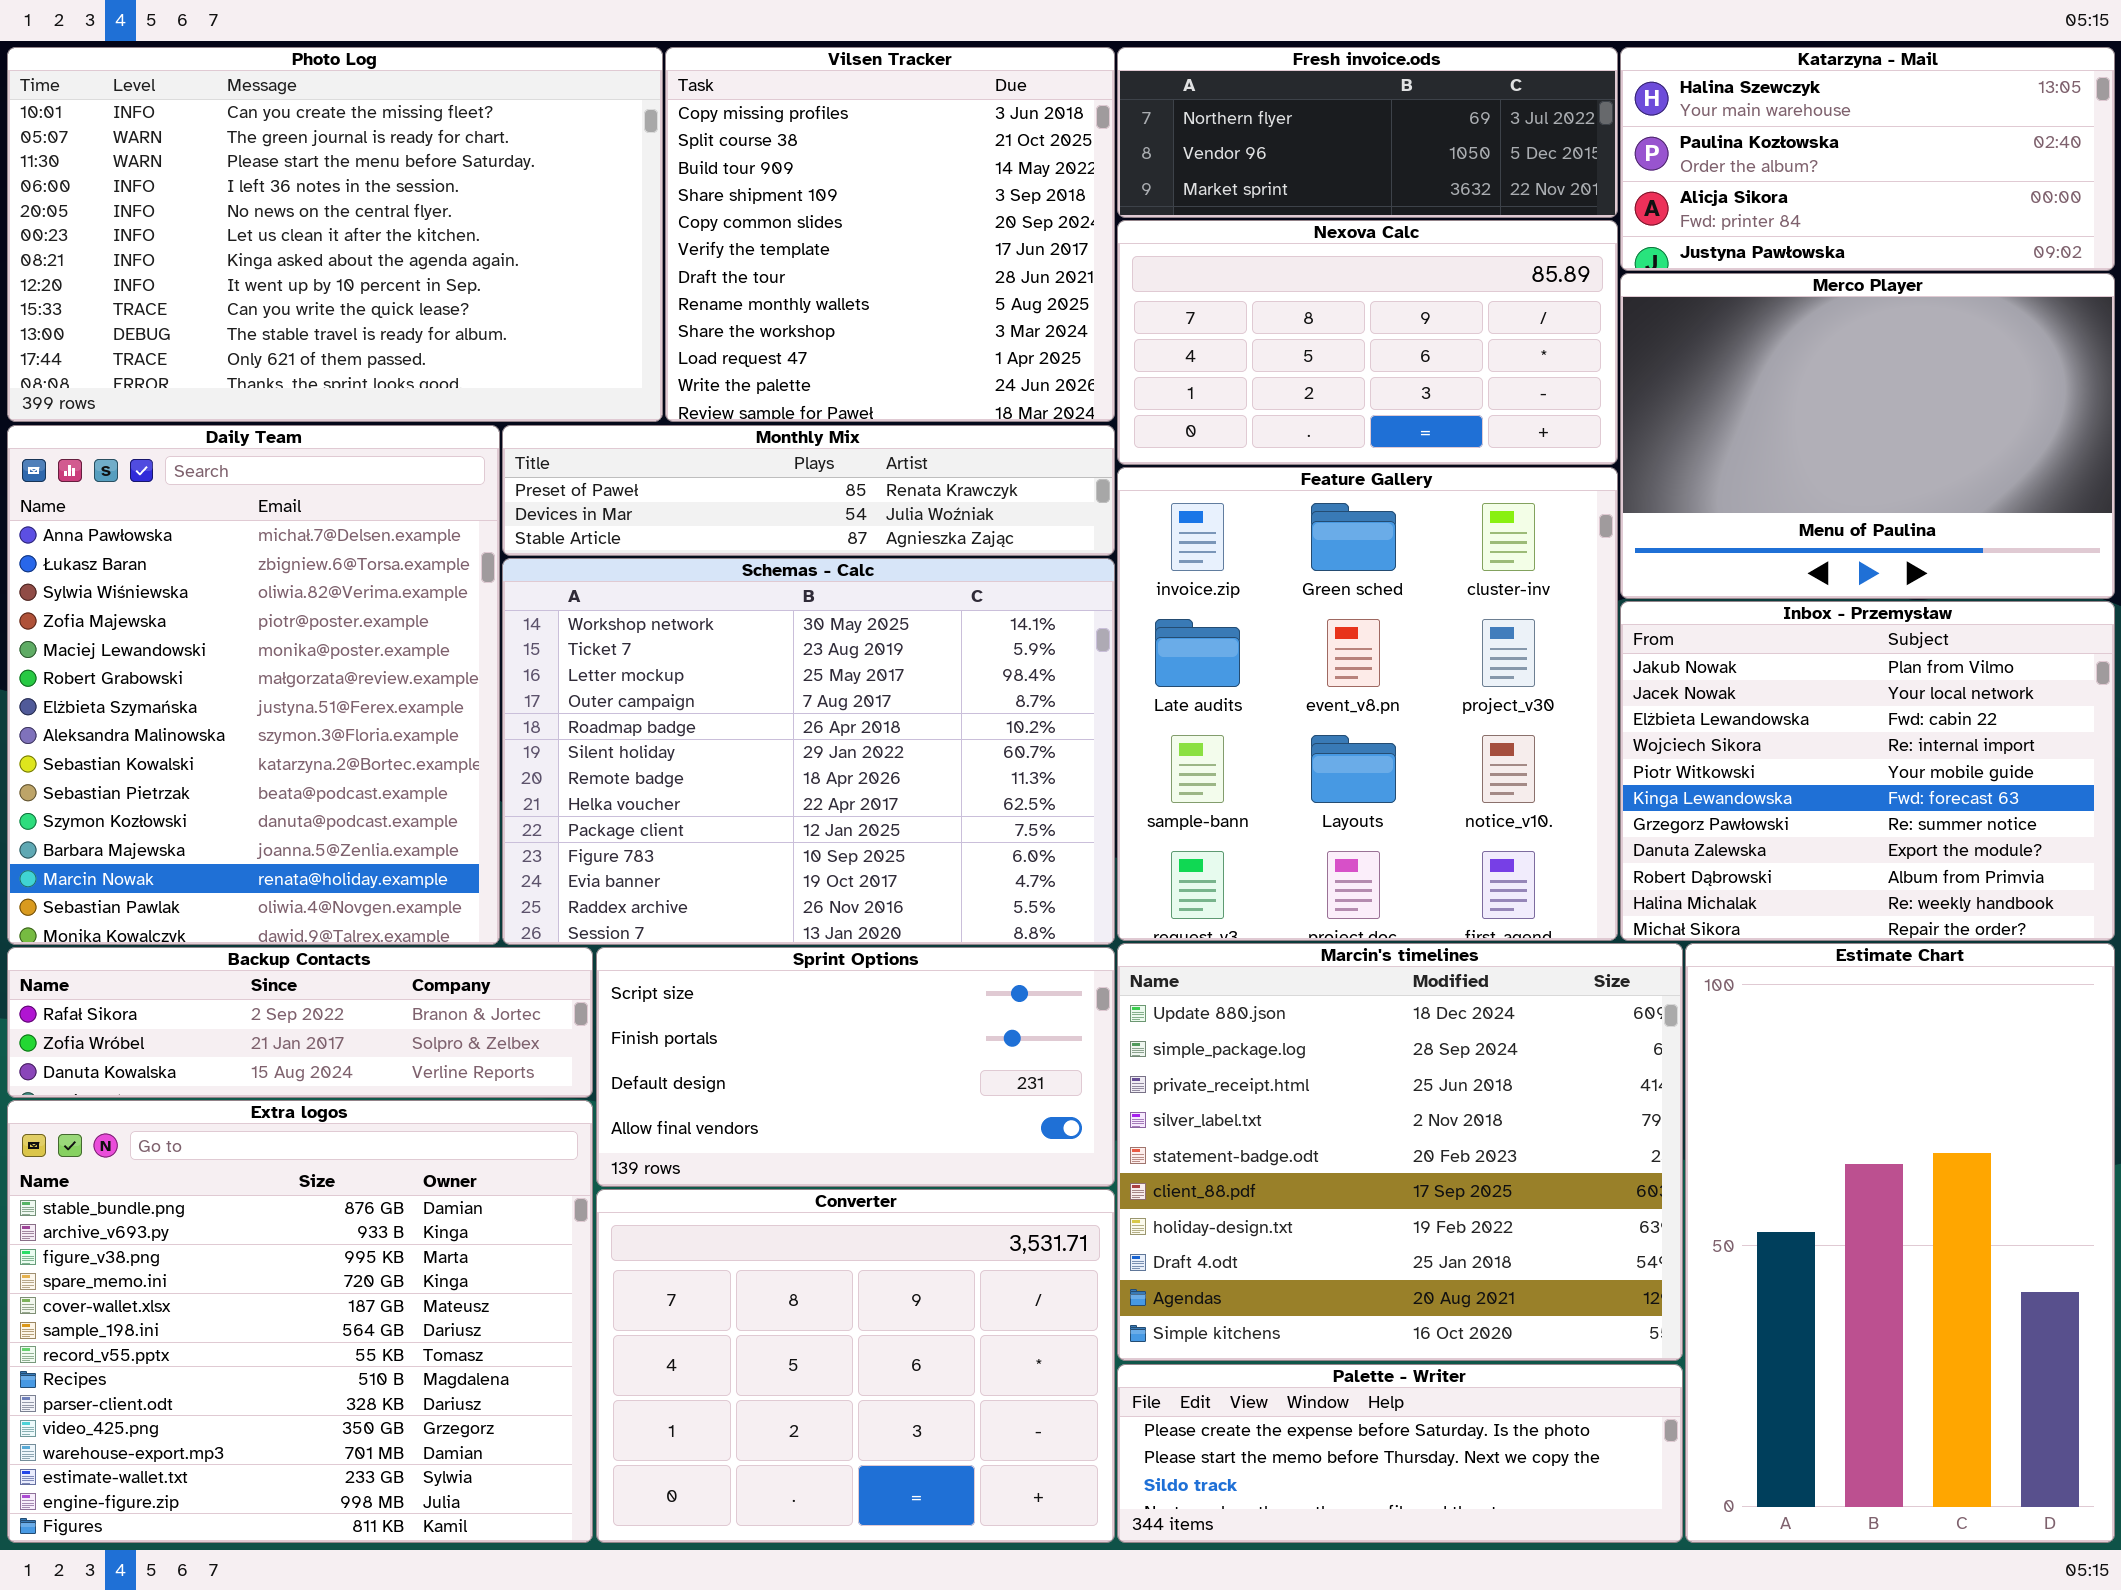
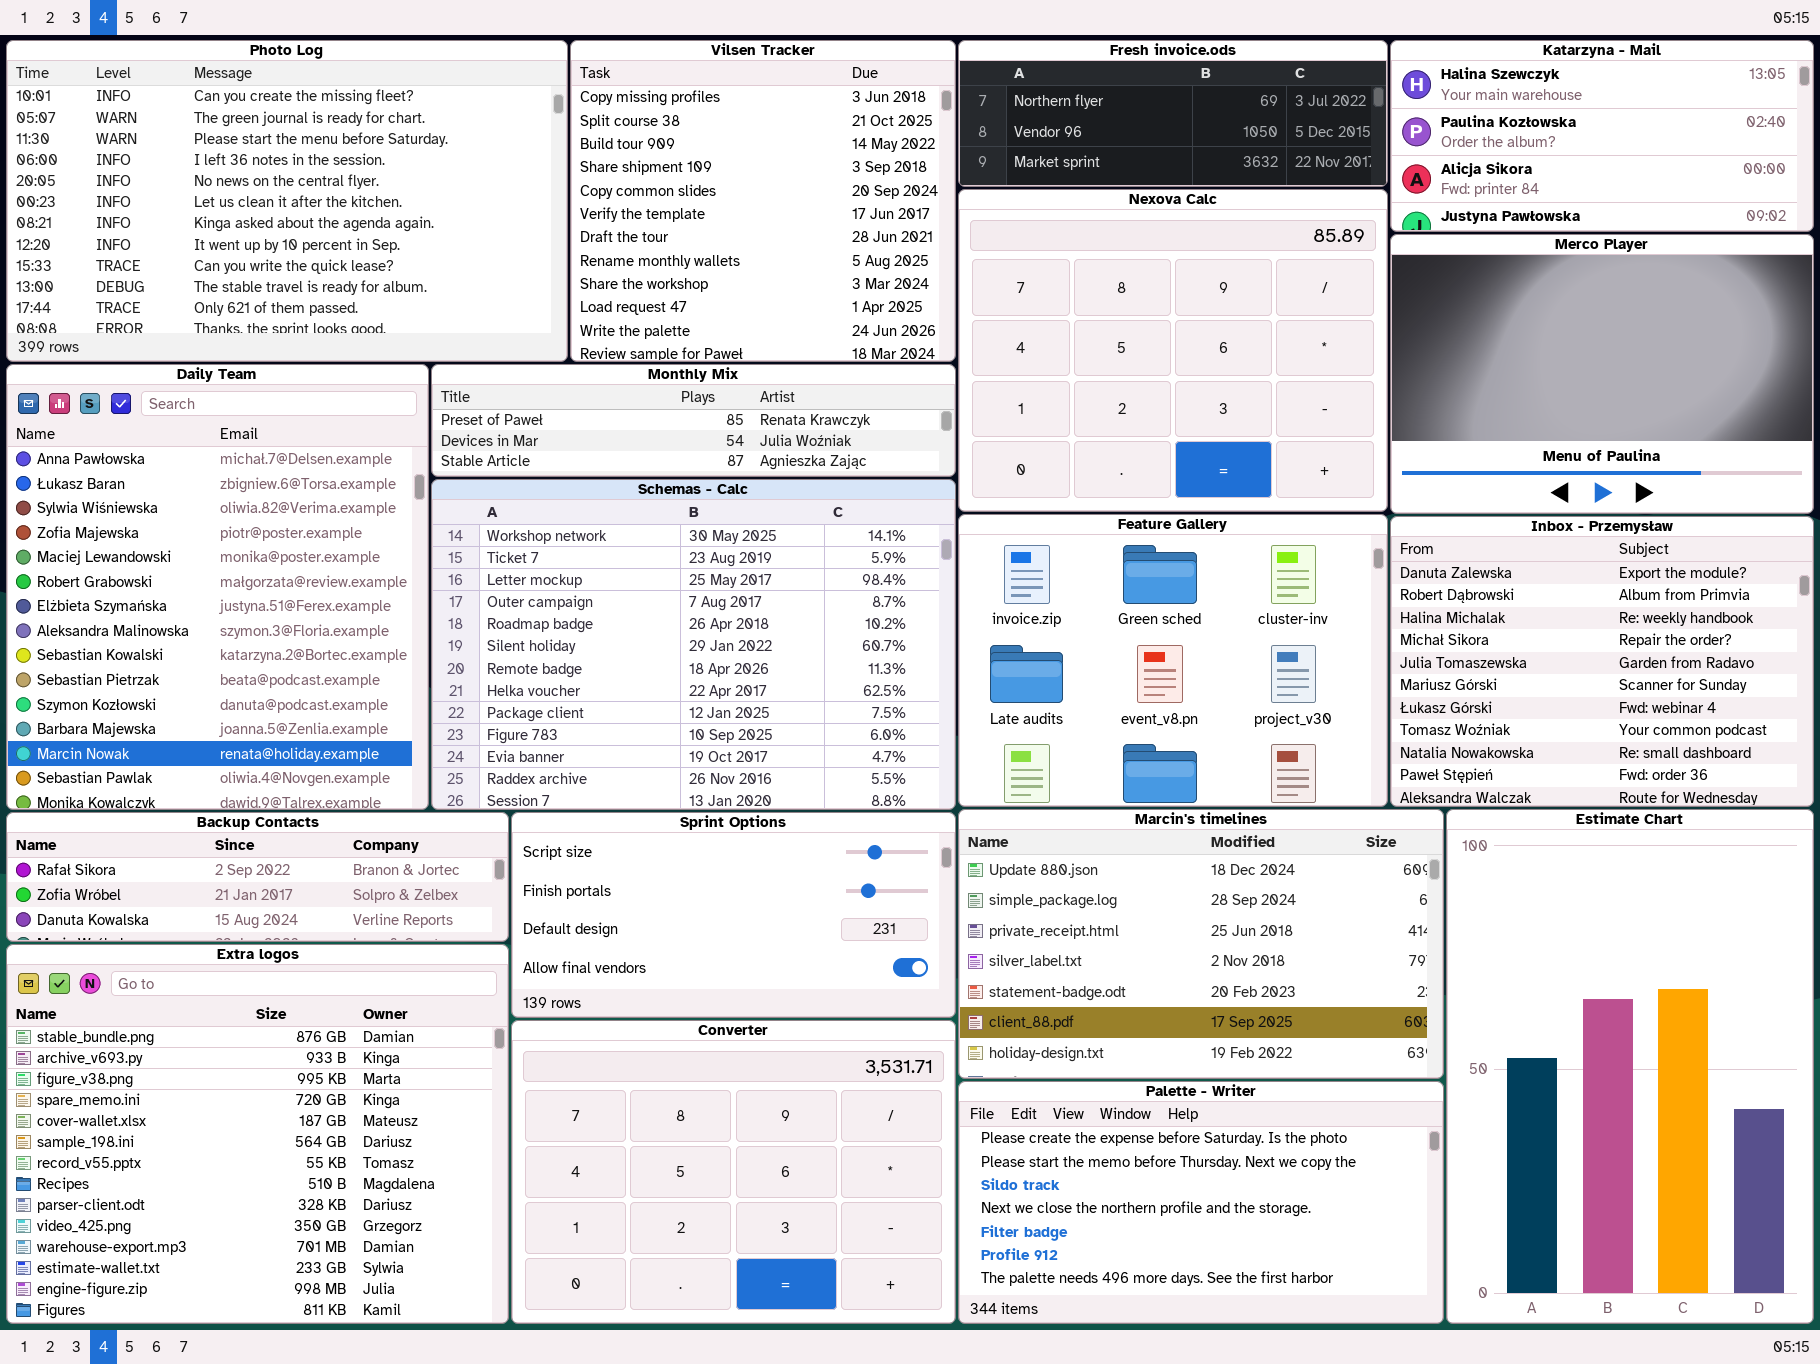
Nexova Calc: [1117,220,1618,465] -> [958,189,1388,512], resized
Feature Gallery: [1117,467,1618,941] -> [958,514,1388,807], resized
Inbox - Przemysław: [1620,601,2115,941] -> [1390,516,1814,807], scrolled down 7 rows
Marcin's timelines: [1117,943,1683,1361] -> [958,809,1444,1079], resized
Palette - Writer: [1117,1364,1683,1543] -> [958,1081,1444,1324], resized

